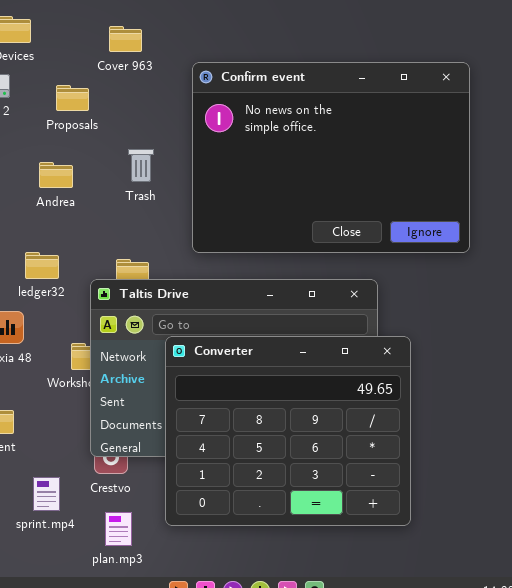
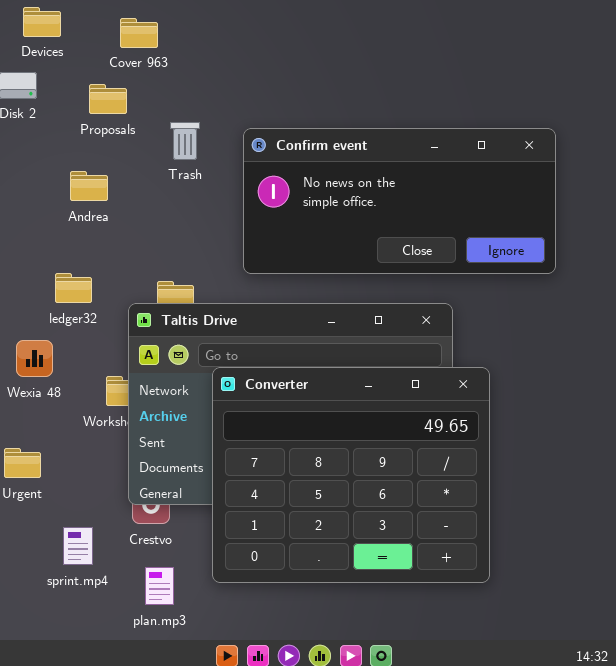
Cover 963: [109,26,142,52] -> [120,18,158,48], moved
Confirm event: [192,62,470,253] -> [243,128,556,274], resized
Trash: [128,149,154,182] -> [170,122,200,160], moved

